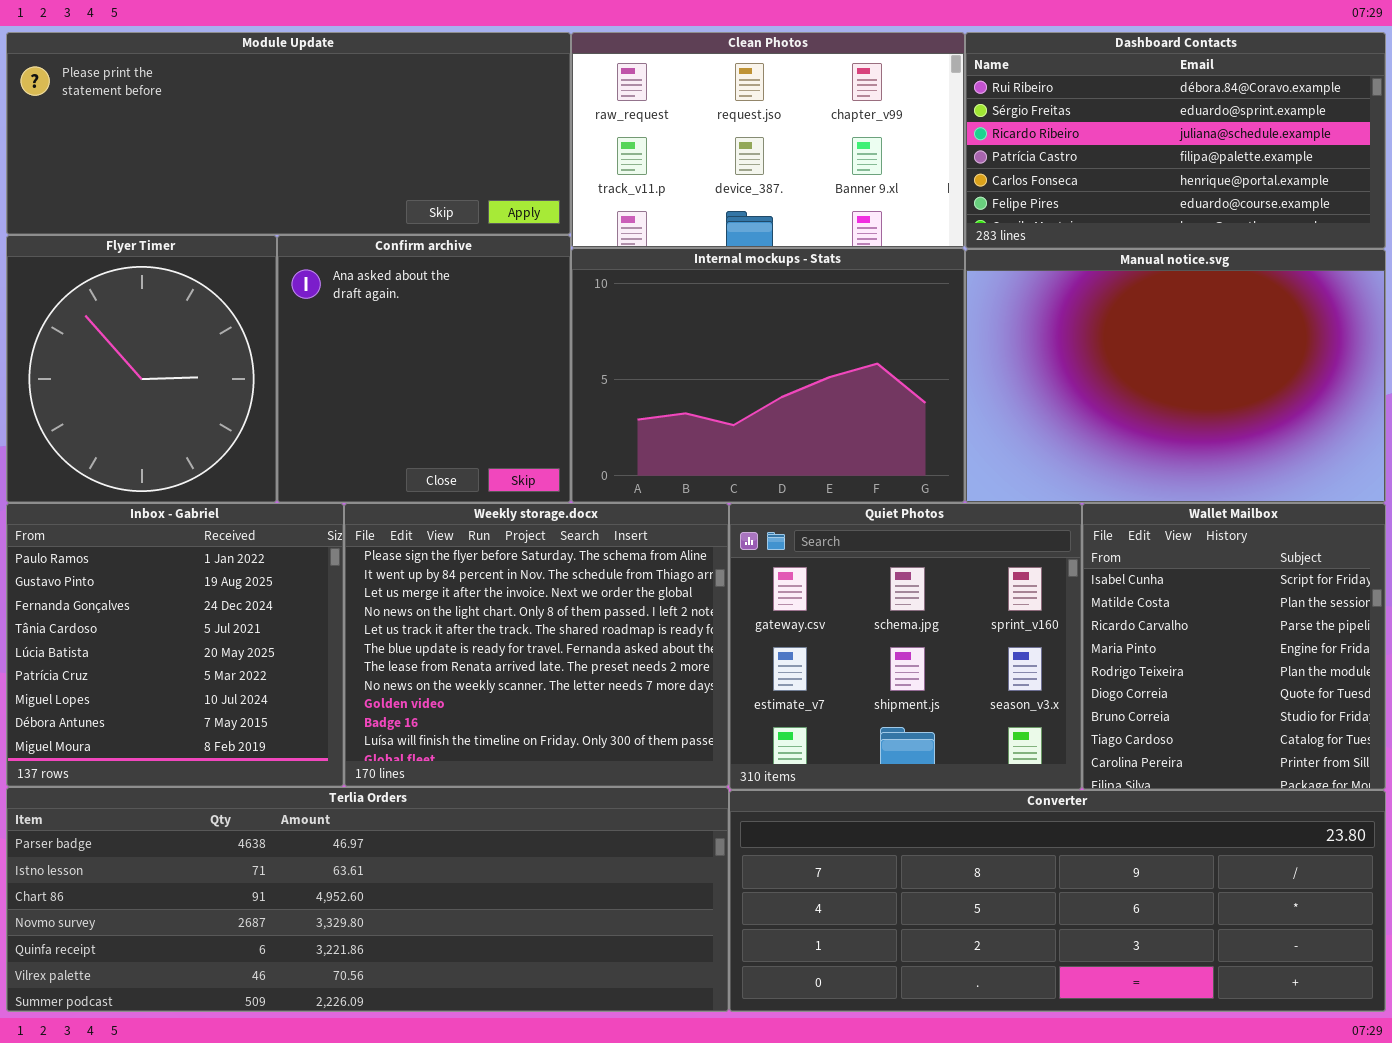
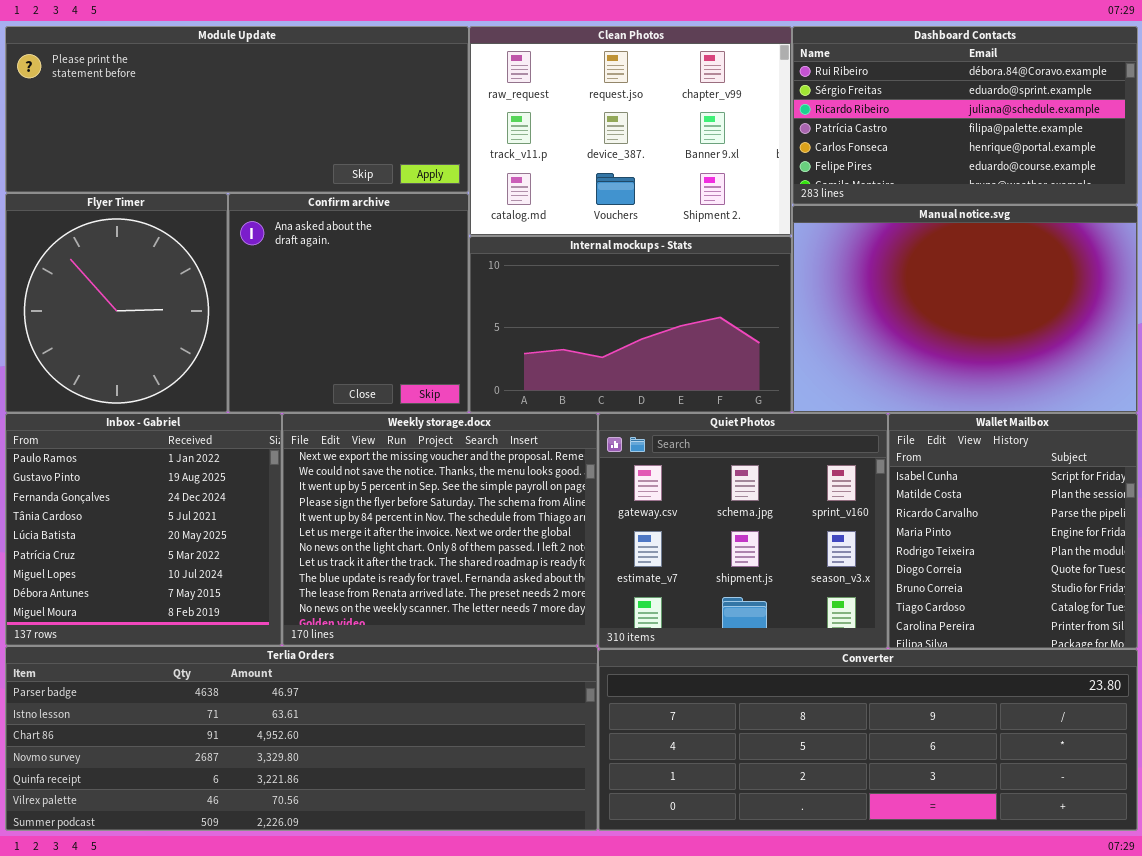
Clean Photos: [571,32,965,248] -> [469,26,792,236], resized
Internal mockups - Stats: [571,248,965,503] -> [469,236,792,413], resized
Weekly storage.docx: [344,503,729,787] -> [282,413,598,646], scrolled up 3 rows

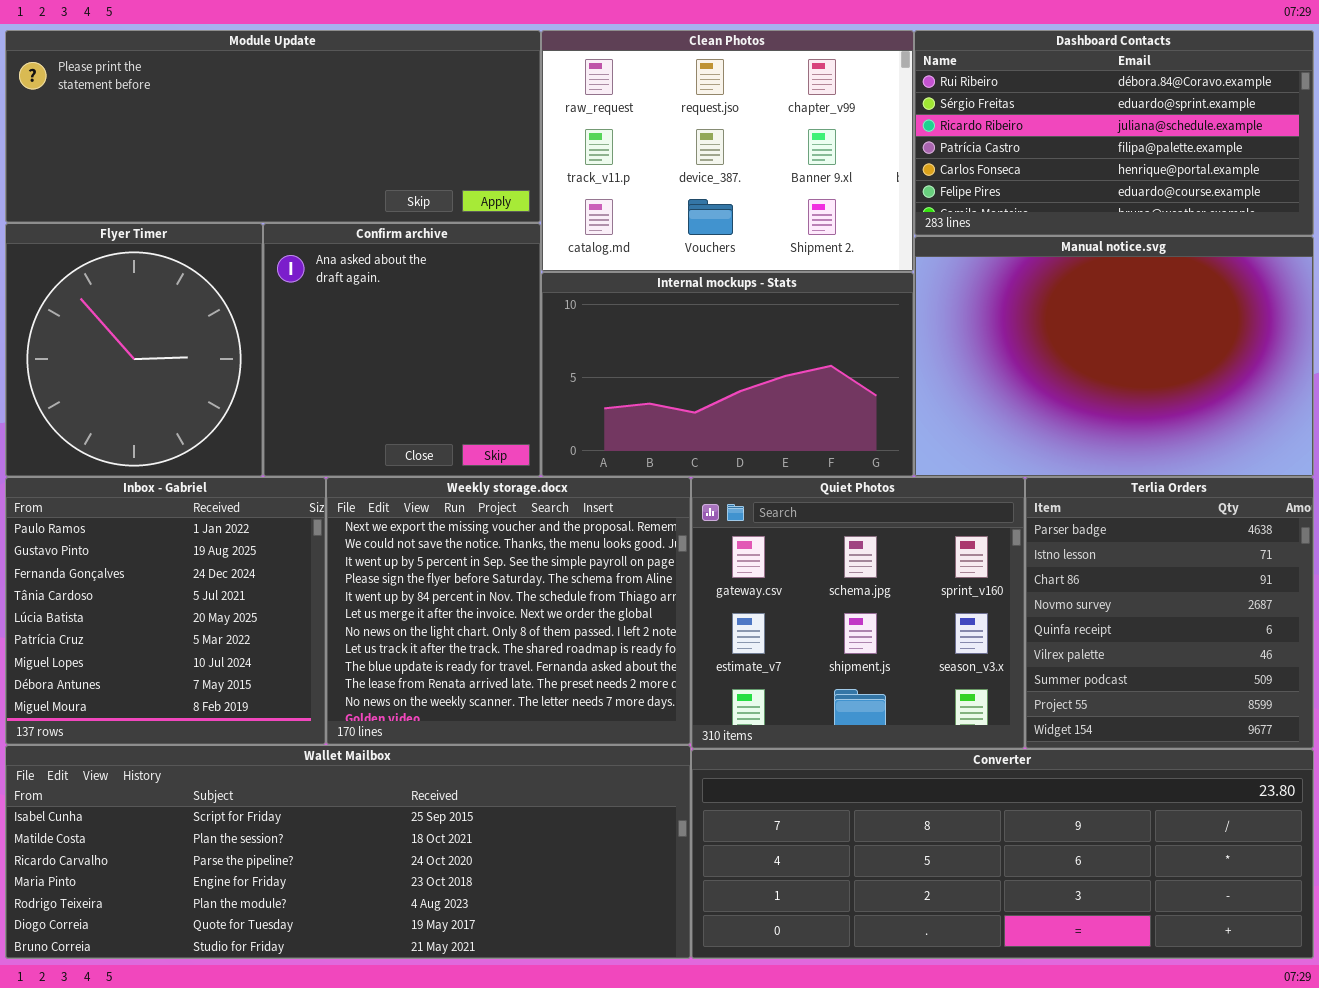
Wallet Mailbox: [888,413,1138,649] -> [5,745,691,959], moved, resized
Terlia Orders: [5,646,598,831] -> [1025,477,1314,749], moved, resized

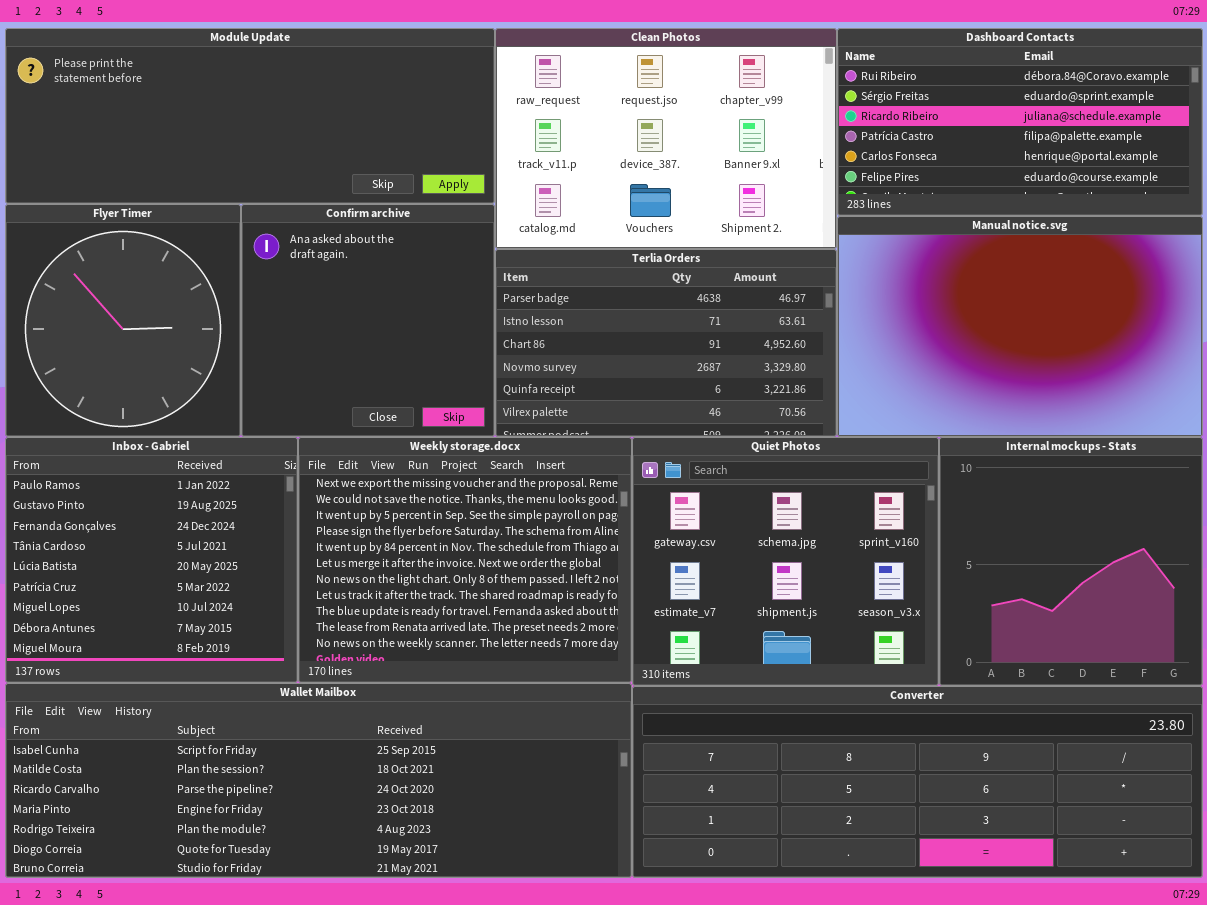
Internal mockups - Stats: [541,272,914,477] -> [939,437,1203,686], moved, resized
Terlia Orders: [1025,477,1314,749] -> [495,249,837,437], moved, resized

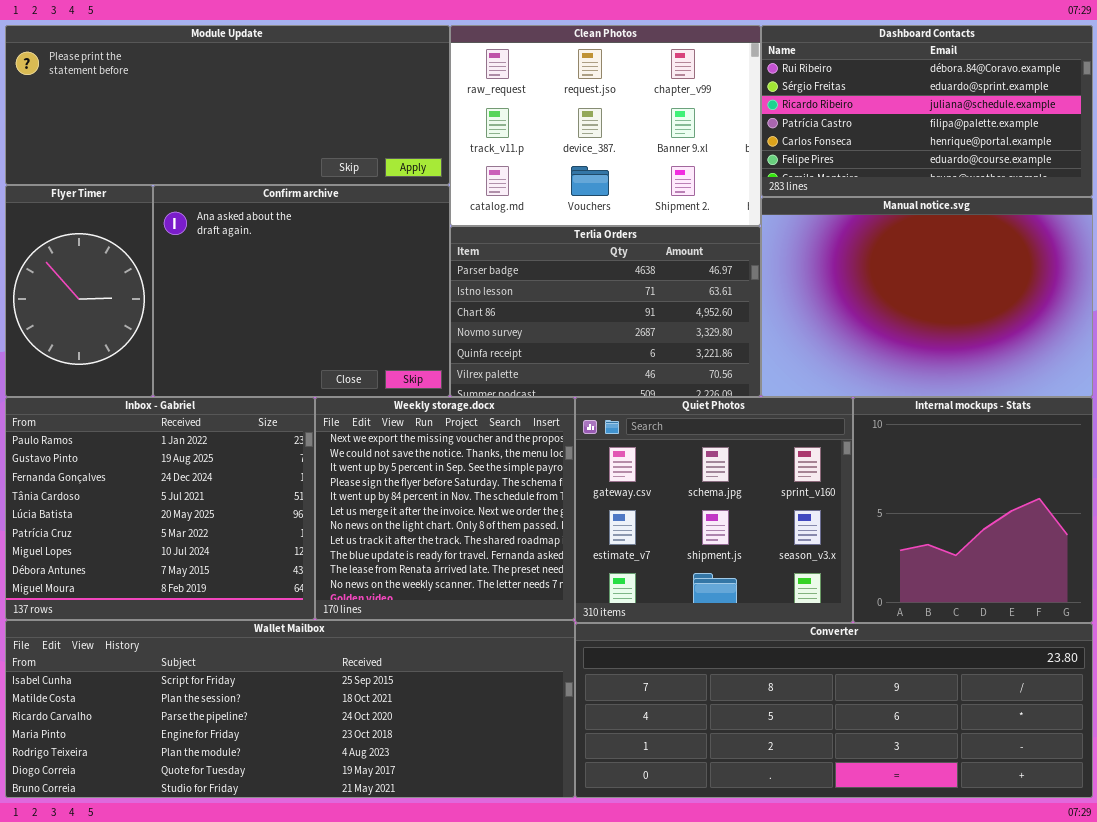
Flyer Timer: [5,204,241,437] -> [5,185,153,397], resized
Confirm archive: [241,204,495,437] -> [153,185,450,397], resized
Inbox - Gabriel: [5,437,298,683] -> [5,397,315,620], resized
Weekly storage.docx: [298,437,632,683] -> [315,397,575,620], resized

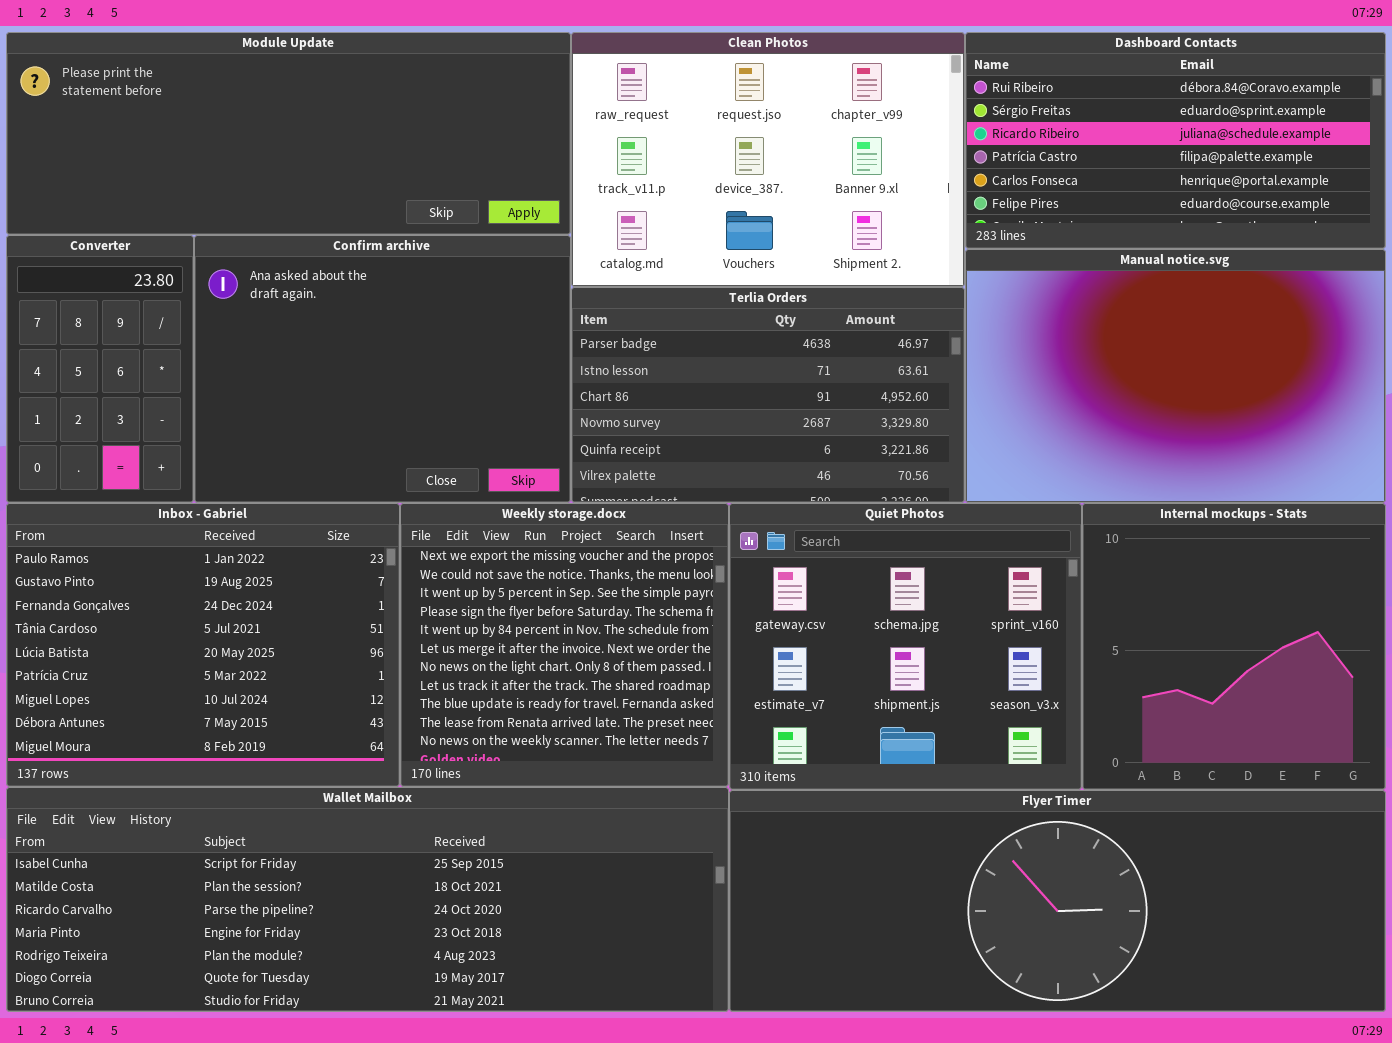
Flyer Timer: [5,185,153,397] -> [729,790,1386,1012], moved, resized
Converter: [575,623,1093,798] -> [6,235,194,503], moved, resized

